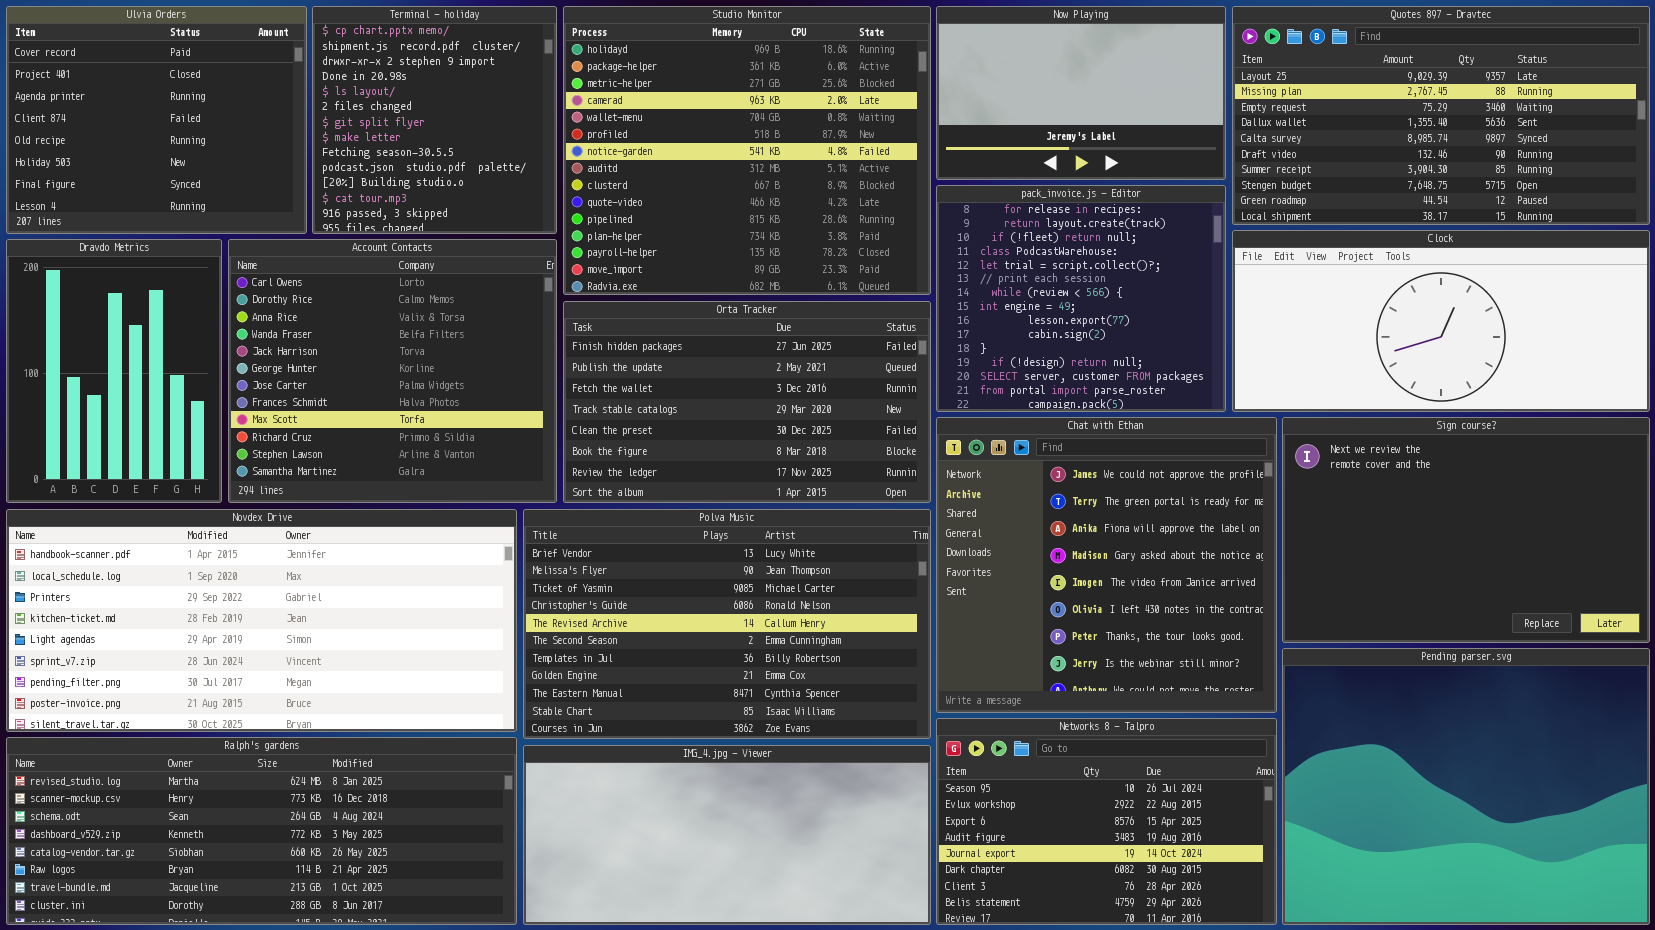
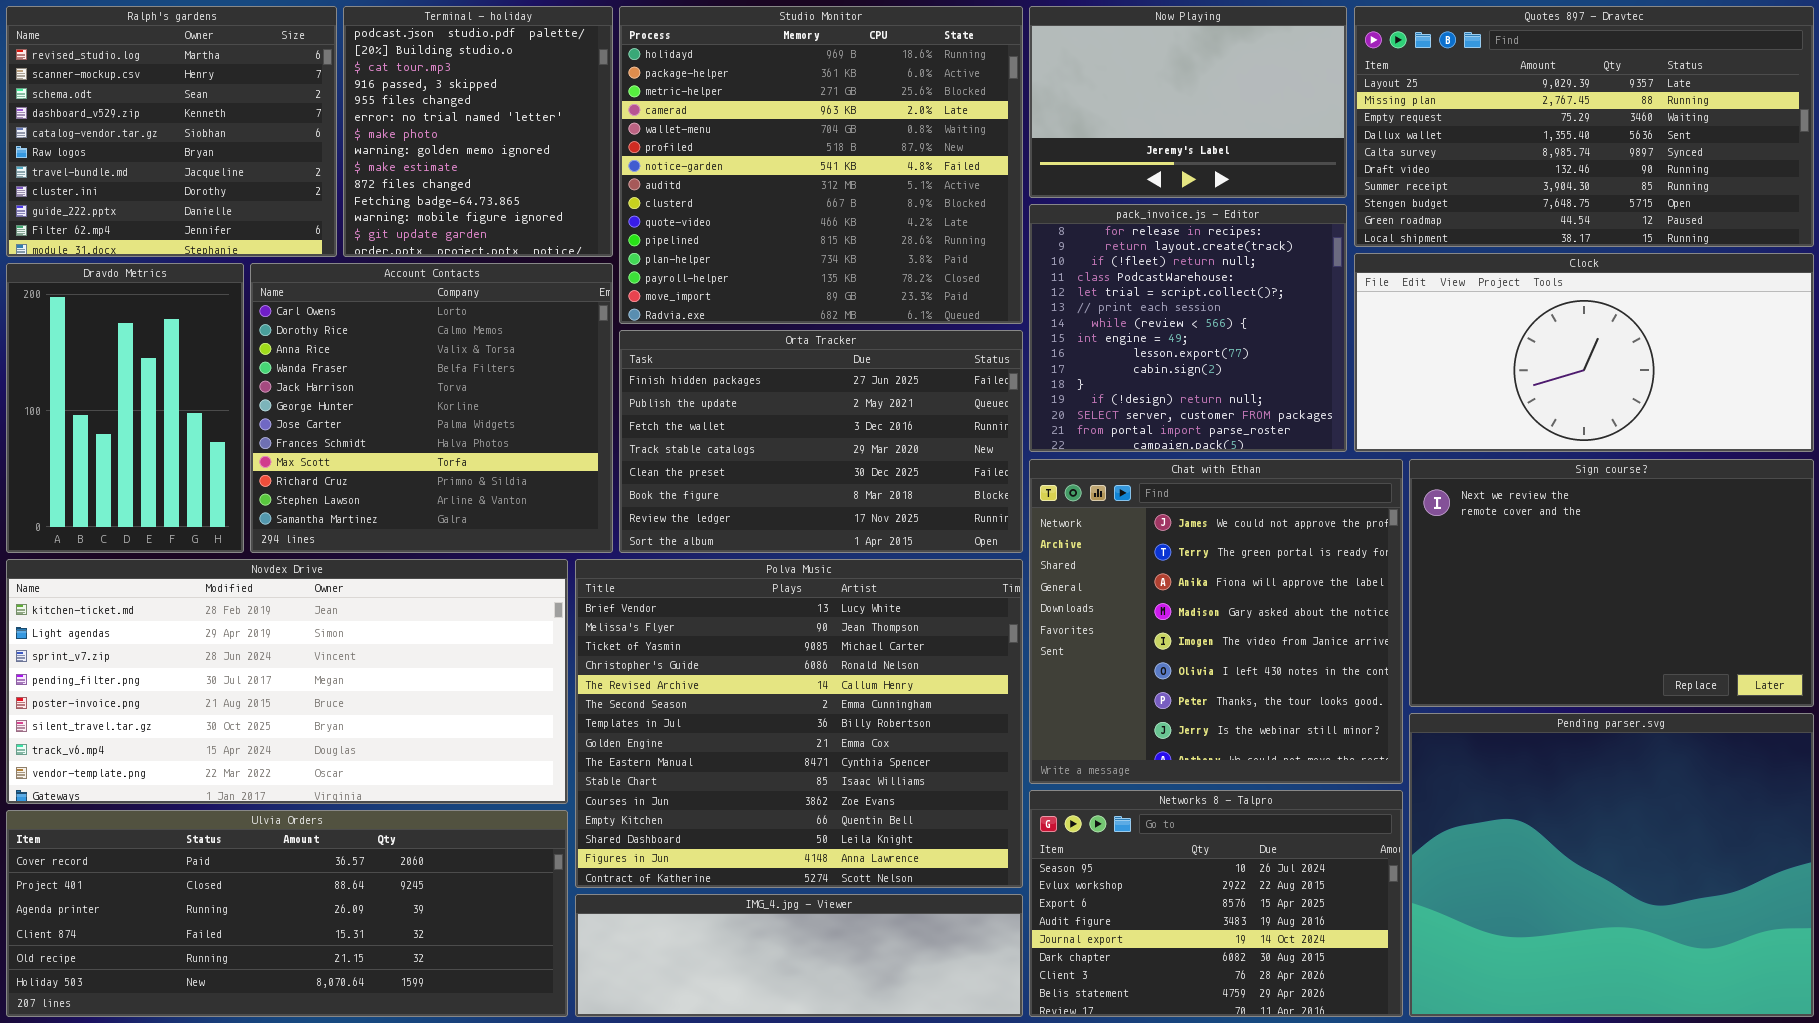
Ulvia Orders: [6,6,307,234] -> [6,810,568,1017], moved, resized
Terminal - holiday: [312,6,557,234] -> [343,6,613,257], scrolled down 9 rows
Novdex Drive: [6,509,517,732] -> [6,559,568,804], scrolled down 3 rows
Polva Music: [523,509,931,739] -> [575,559,1023,888], resized
Ralph's gardens: [6,737,517,925] -> [6,6,337,257], moved, resized
IMG_4.jpg - Viewer: [523,745,931,925] -> [575,894,1023,1017], resized

